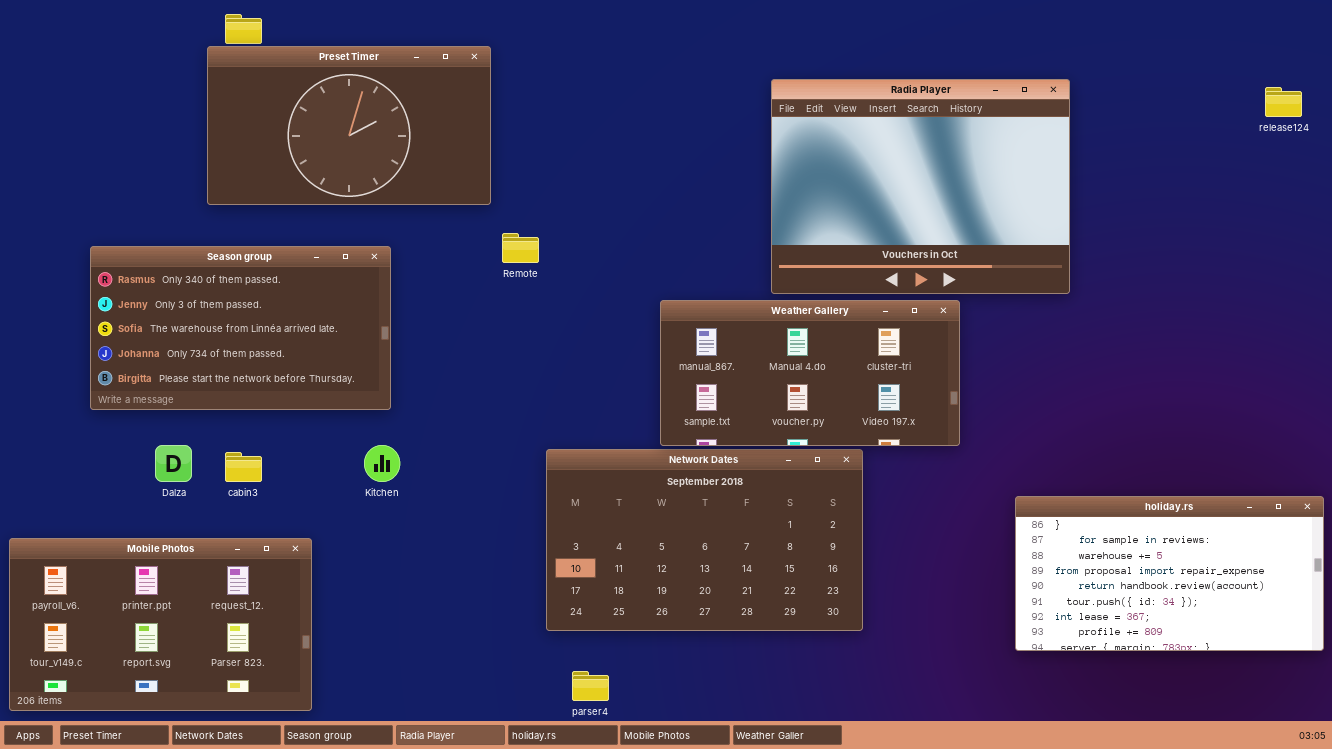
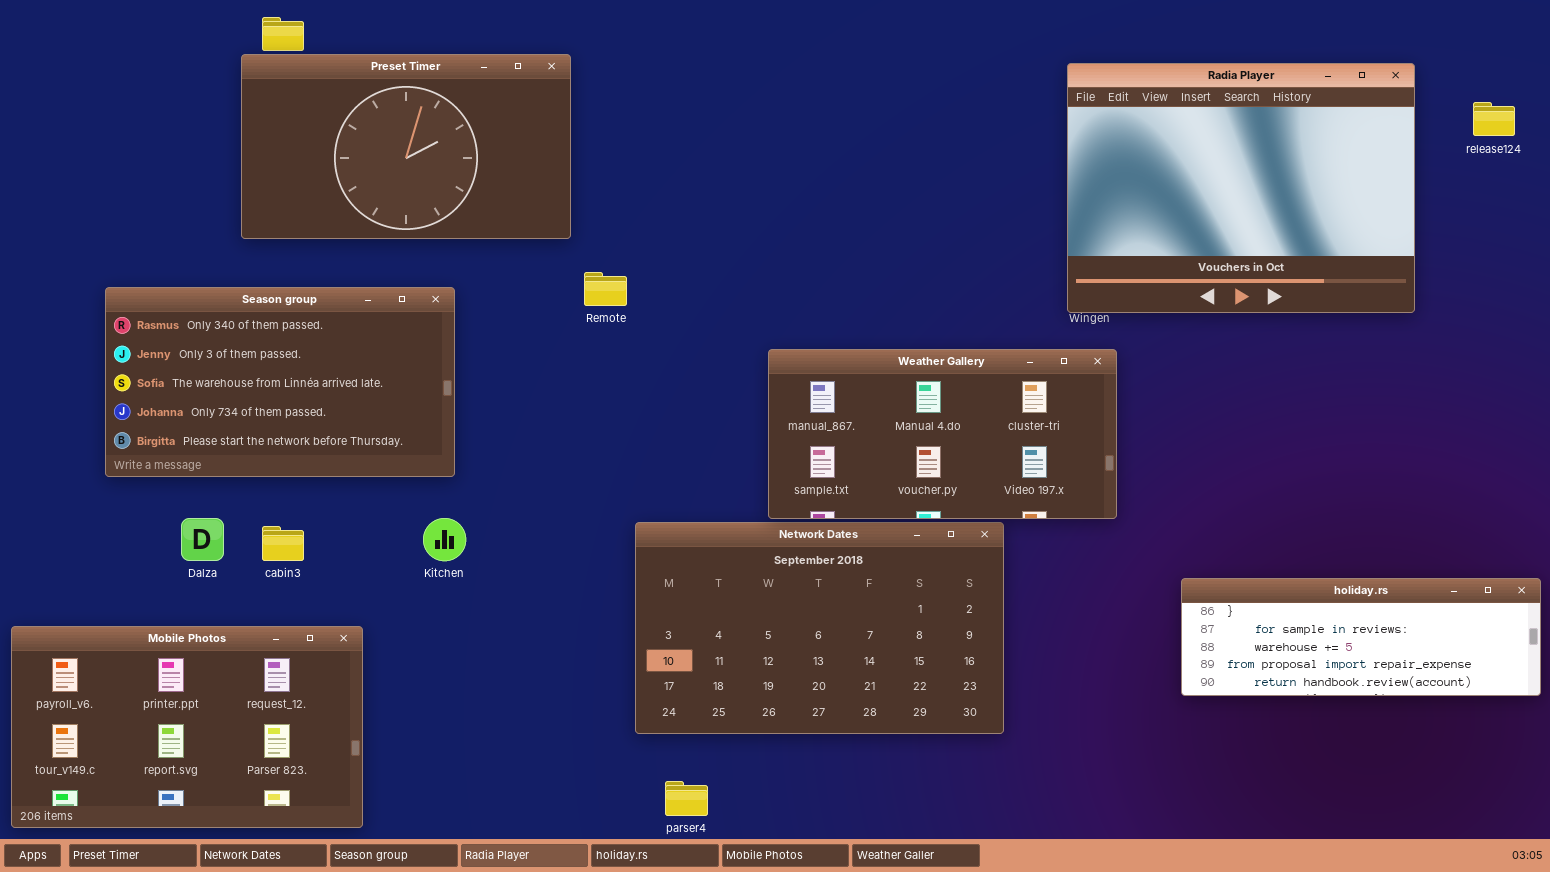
Radia Player: [771,79,1070,294] -> [1067,63,1415,313], moved
holiday.rs: [1015,496,1324,651] -> [1181,578,1541,696], resized

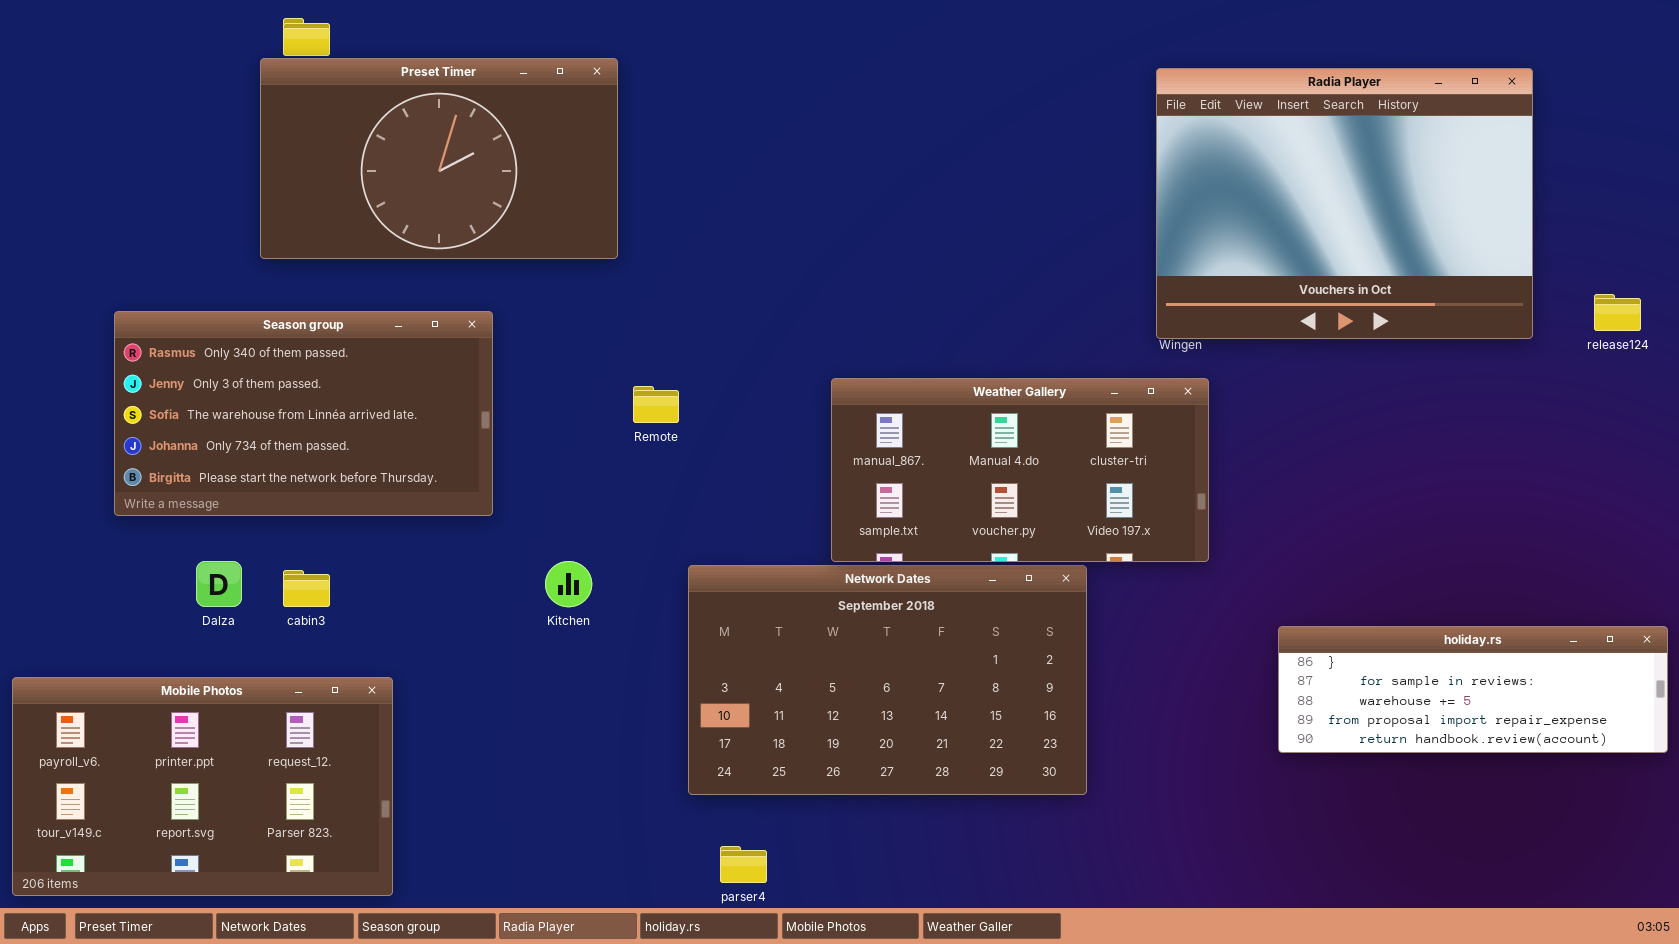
release124: [1473,102,1515,136] -> [1594,294,1641,331], moved
Remote: [584,272,627,306] -> [633,386,679,423], moved
Kitchen: [423,518,466,561] -> [545,561,592,607], moved

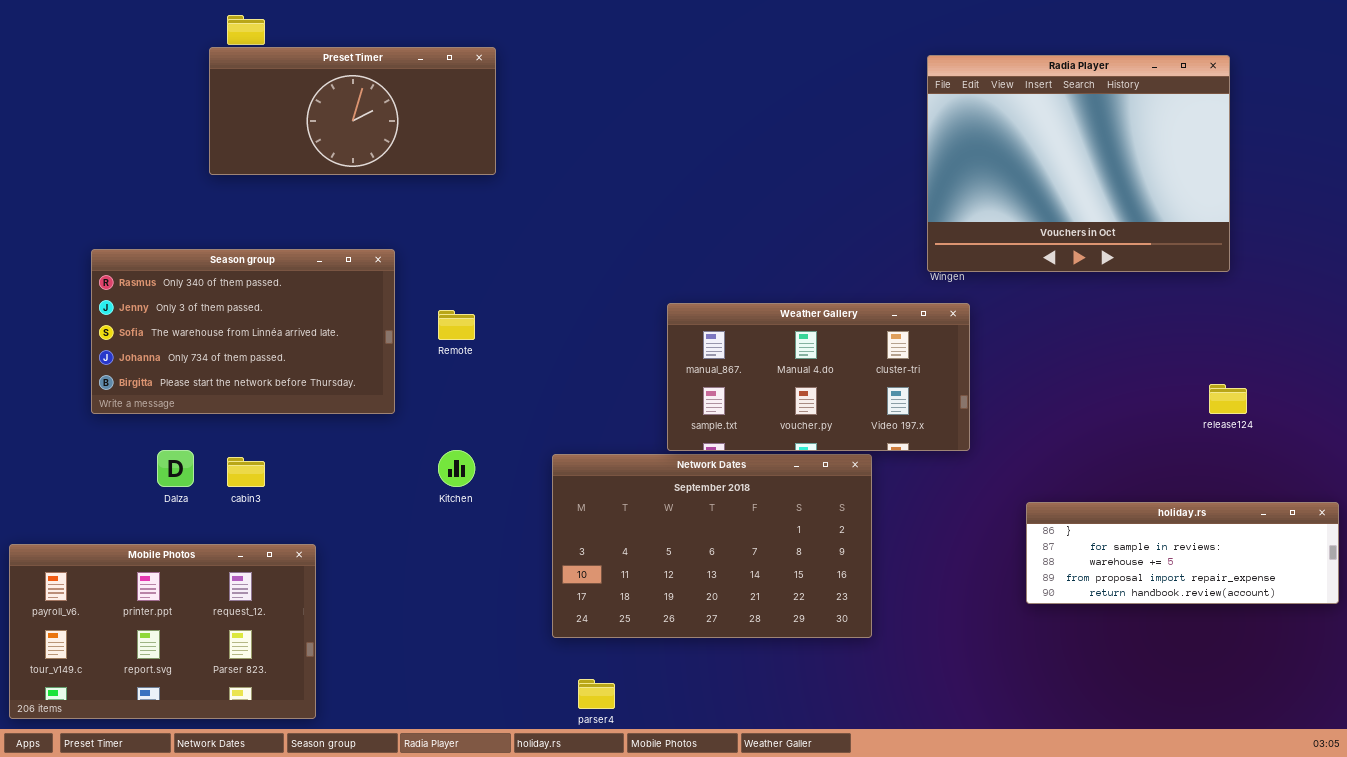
Preset Timer: [260,58,618,259] -> [209,47,496,175], resized
release124: [1594,294,1641,331] -> [1209,384,1247,414], moved
Remote: [633,386,679,423] -> [438,310,475,340], moved

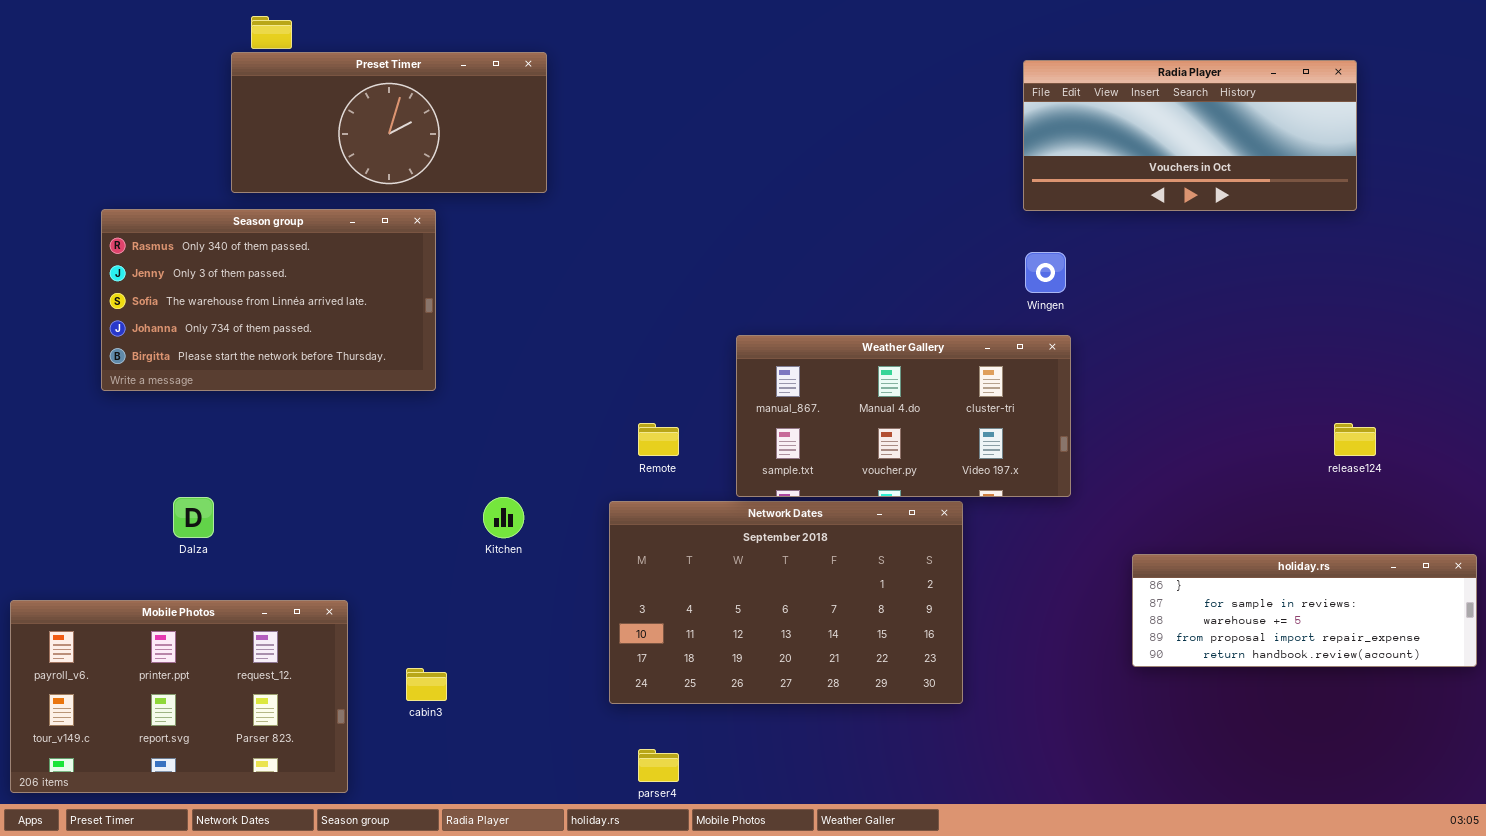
Radia Player: [927,55,1230,272] -> [1023,60,1357,211], resized
Season group: [91,249,395,414] -> [101,209,436,391], moved
Remote: [438,310,475,340] -> [638,423,679,456], moved
cabin3: [227,457,265,487] -> [406,668,447,701], moved

